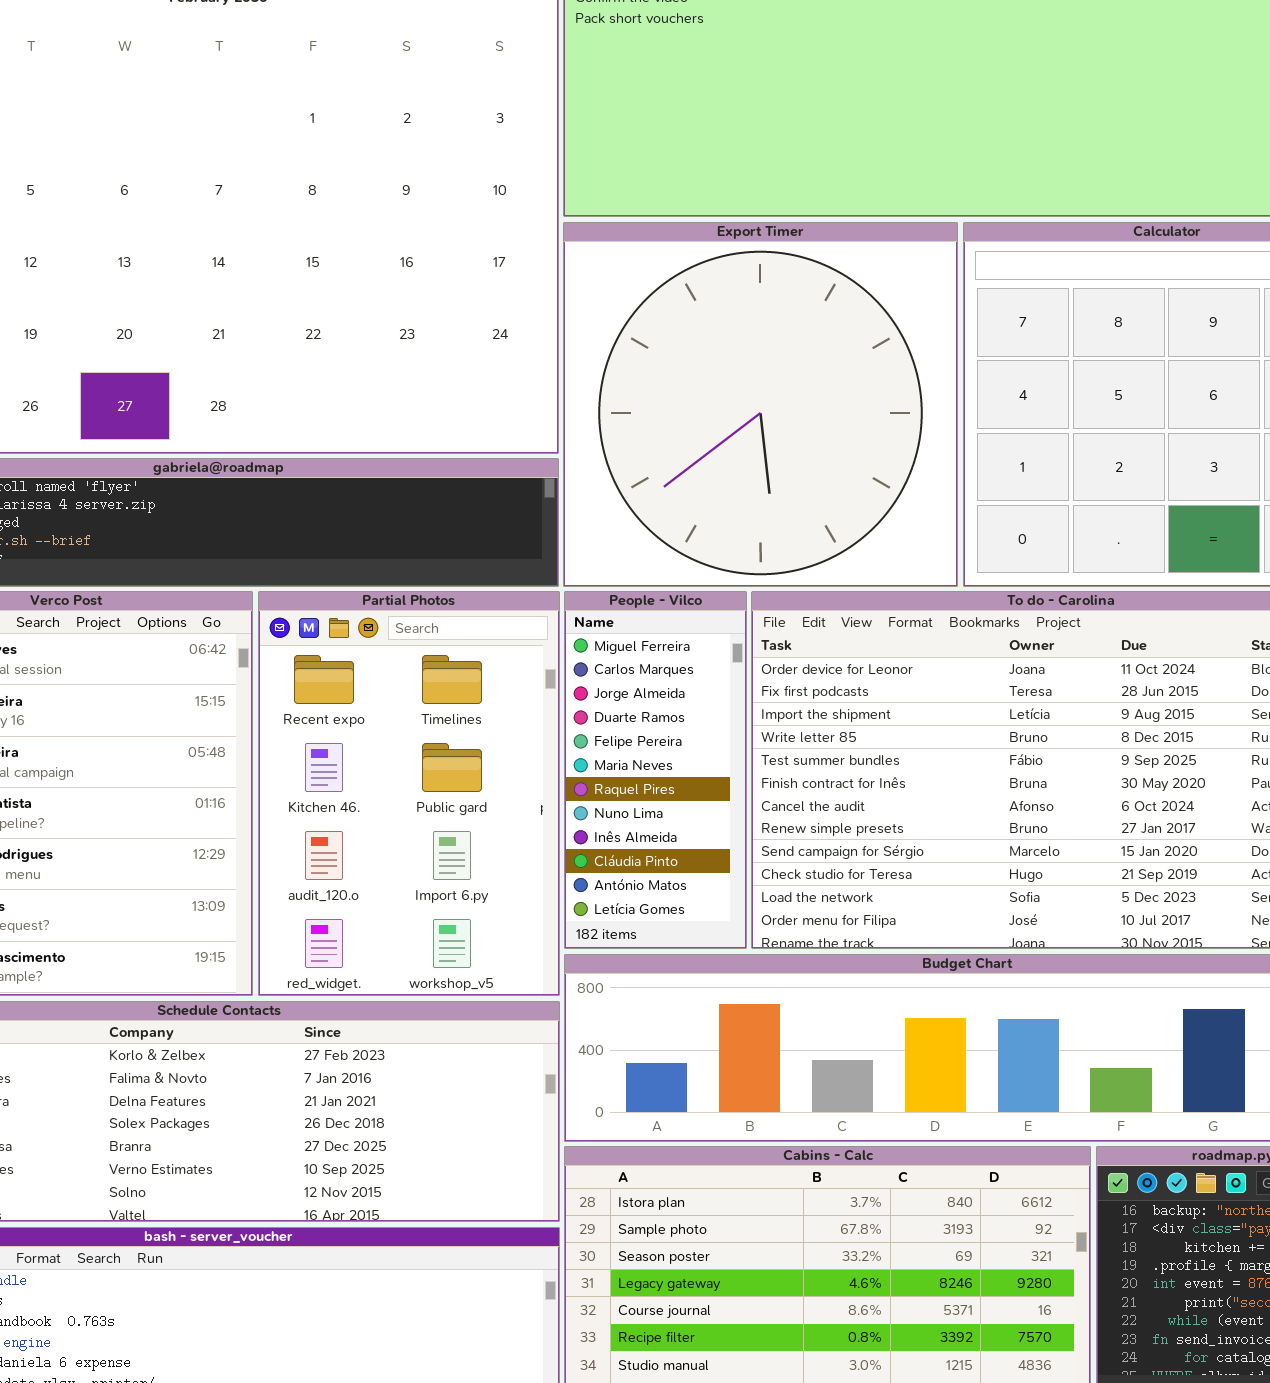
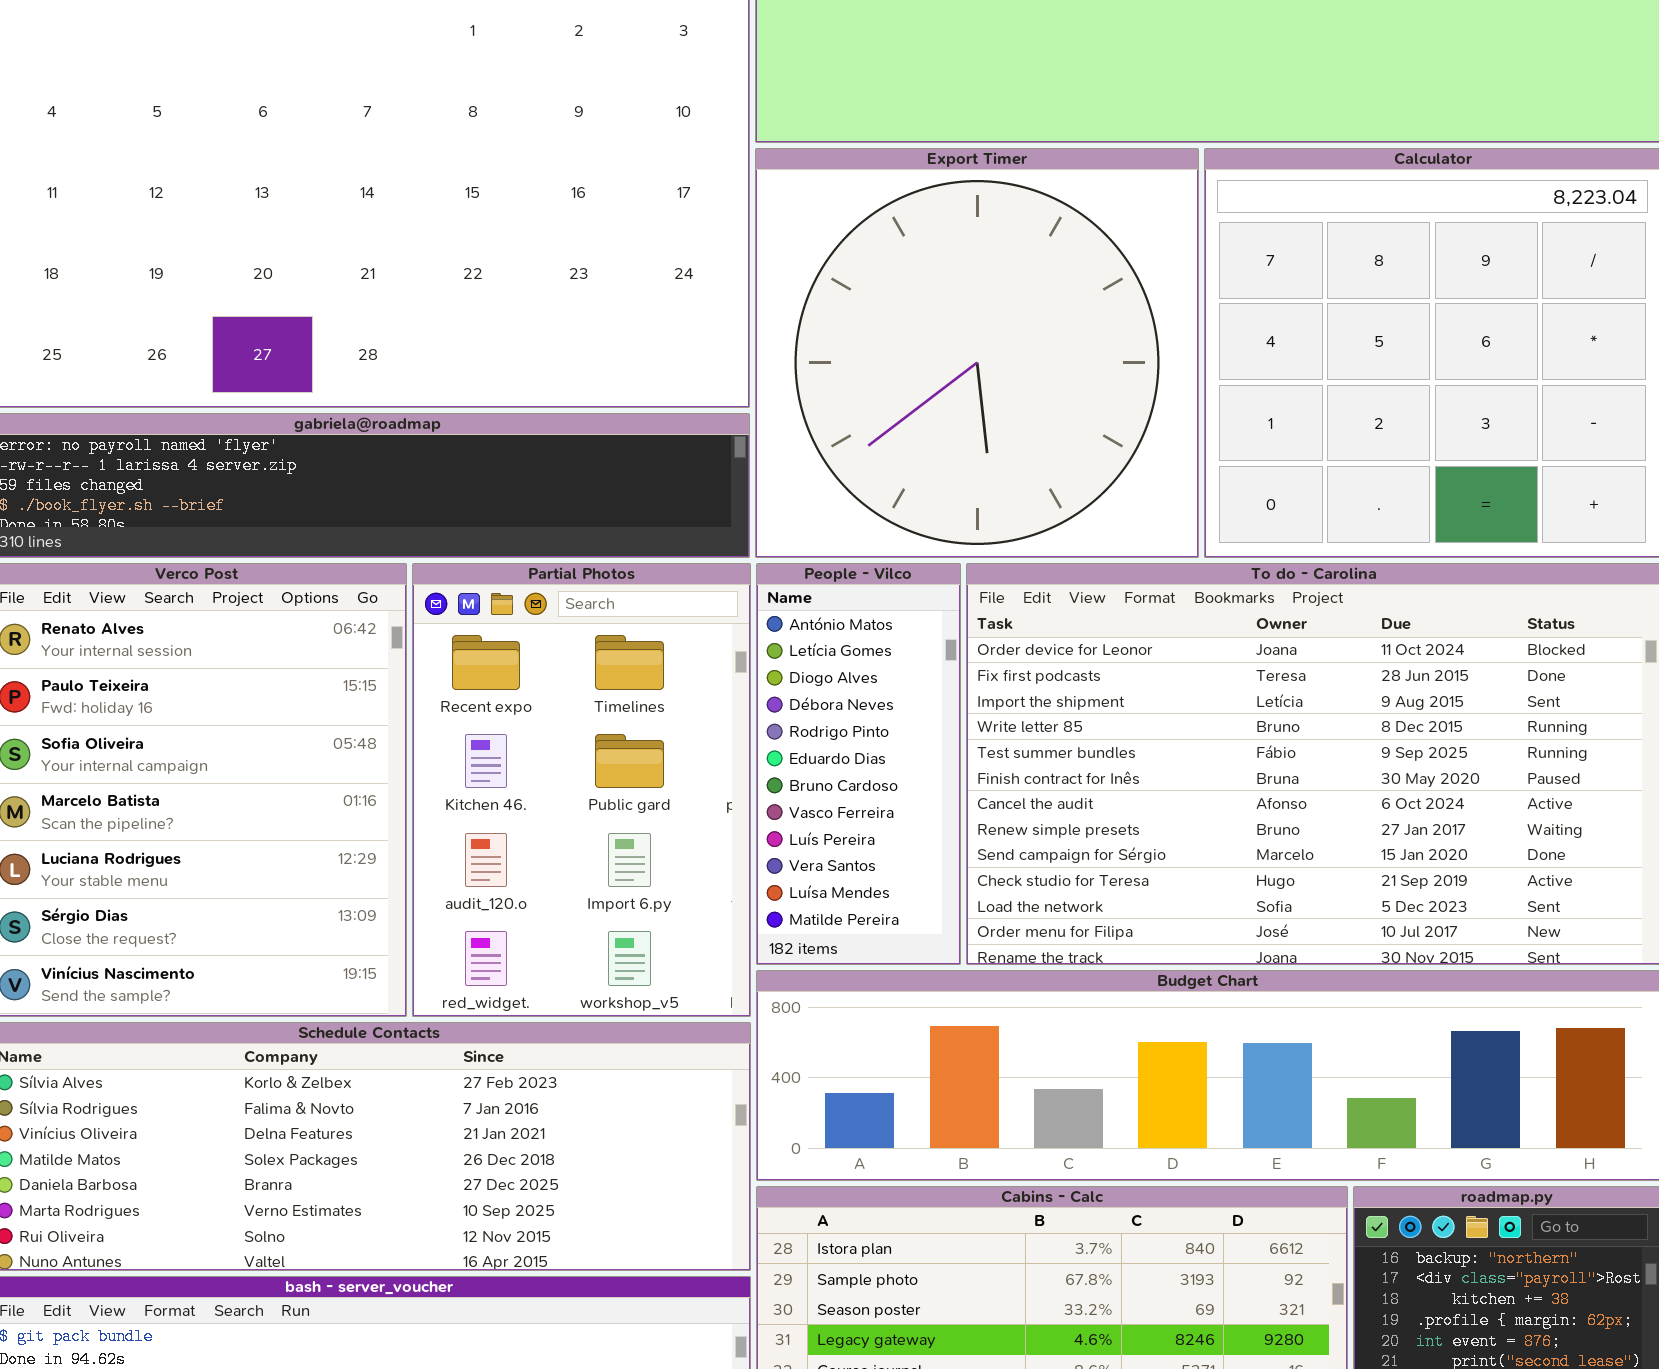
People - Vilco: [564,591,747,949] -> [756,563,961,965], scrolled down 10 rows

